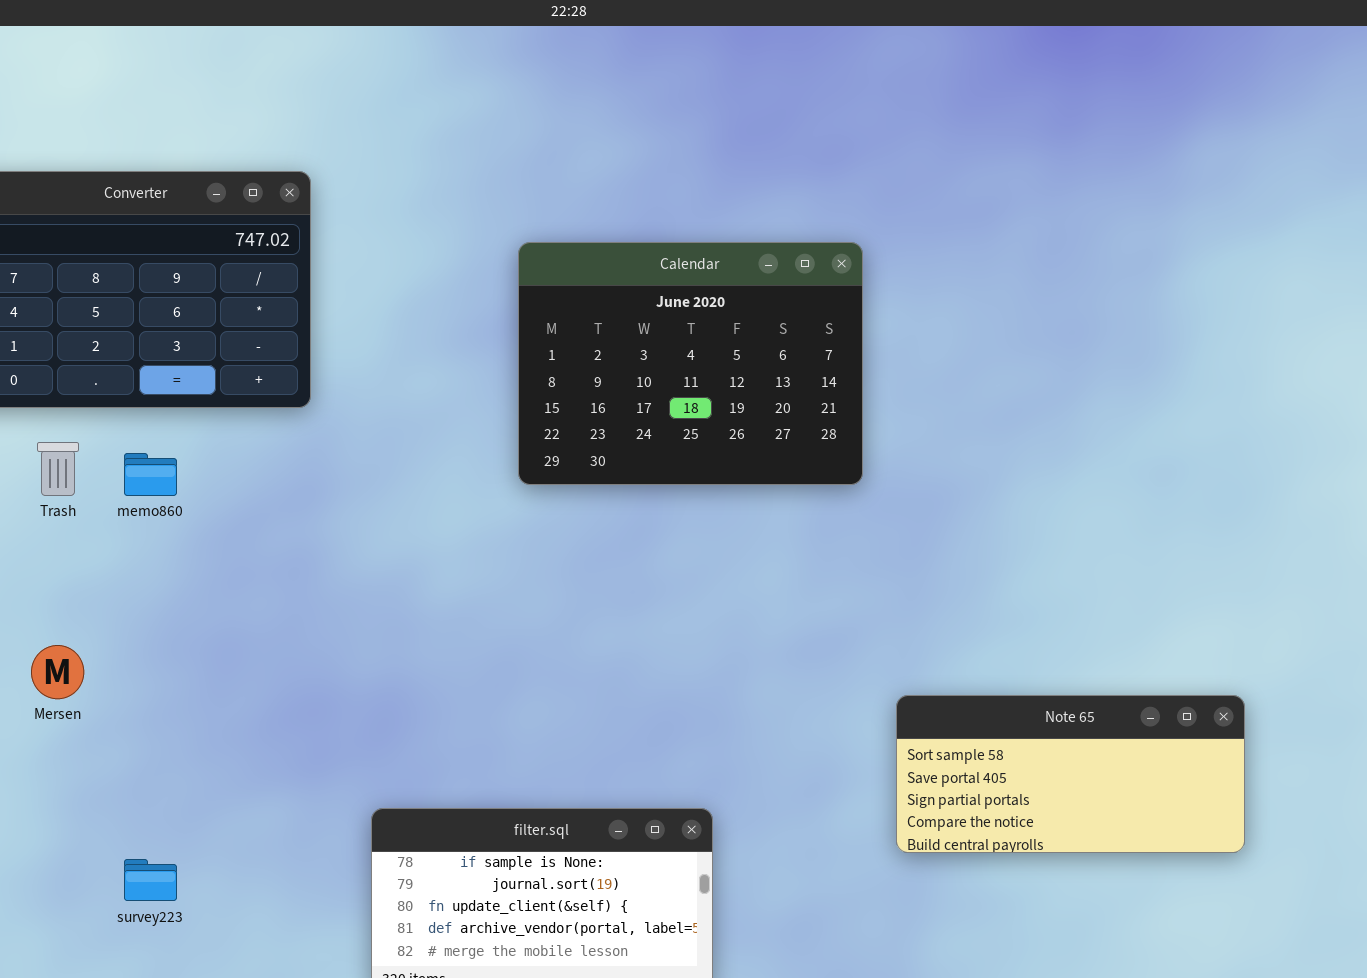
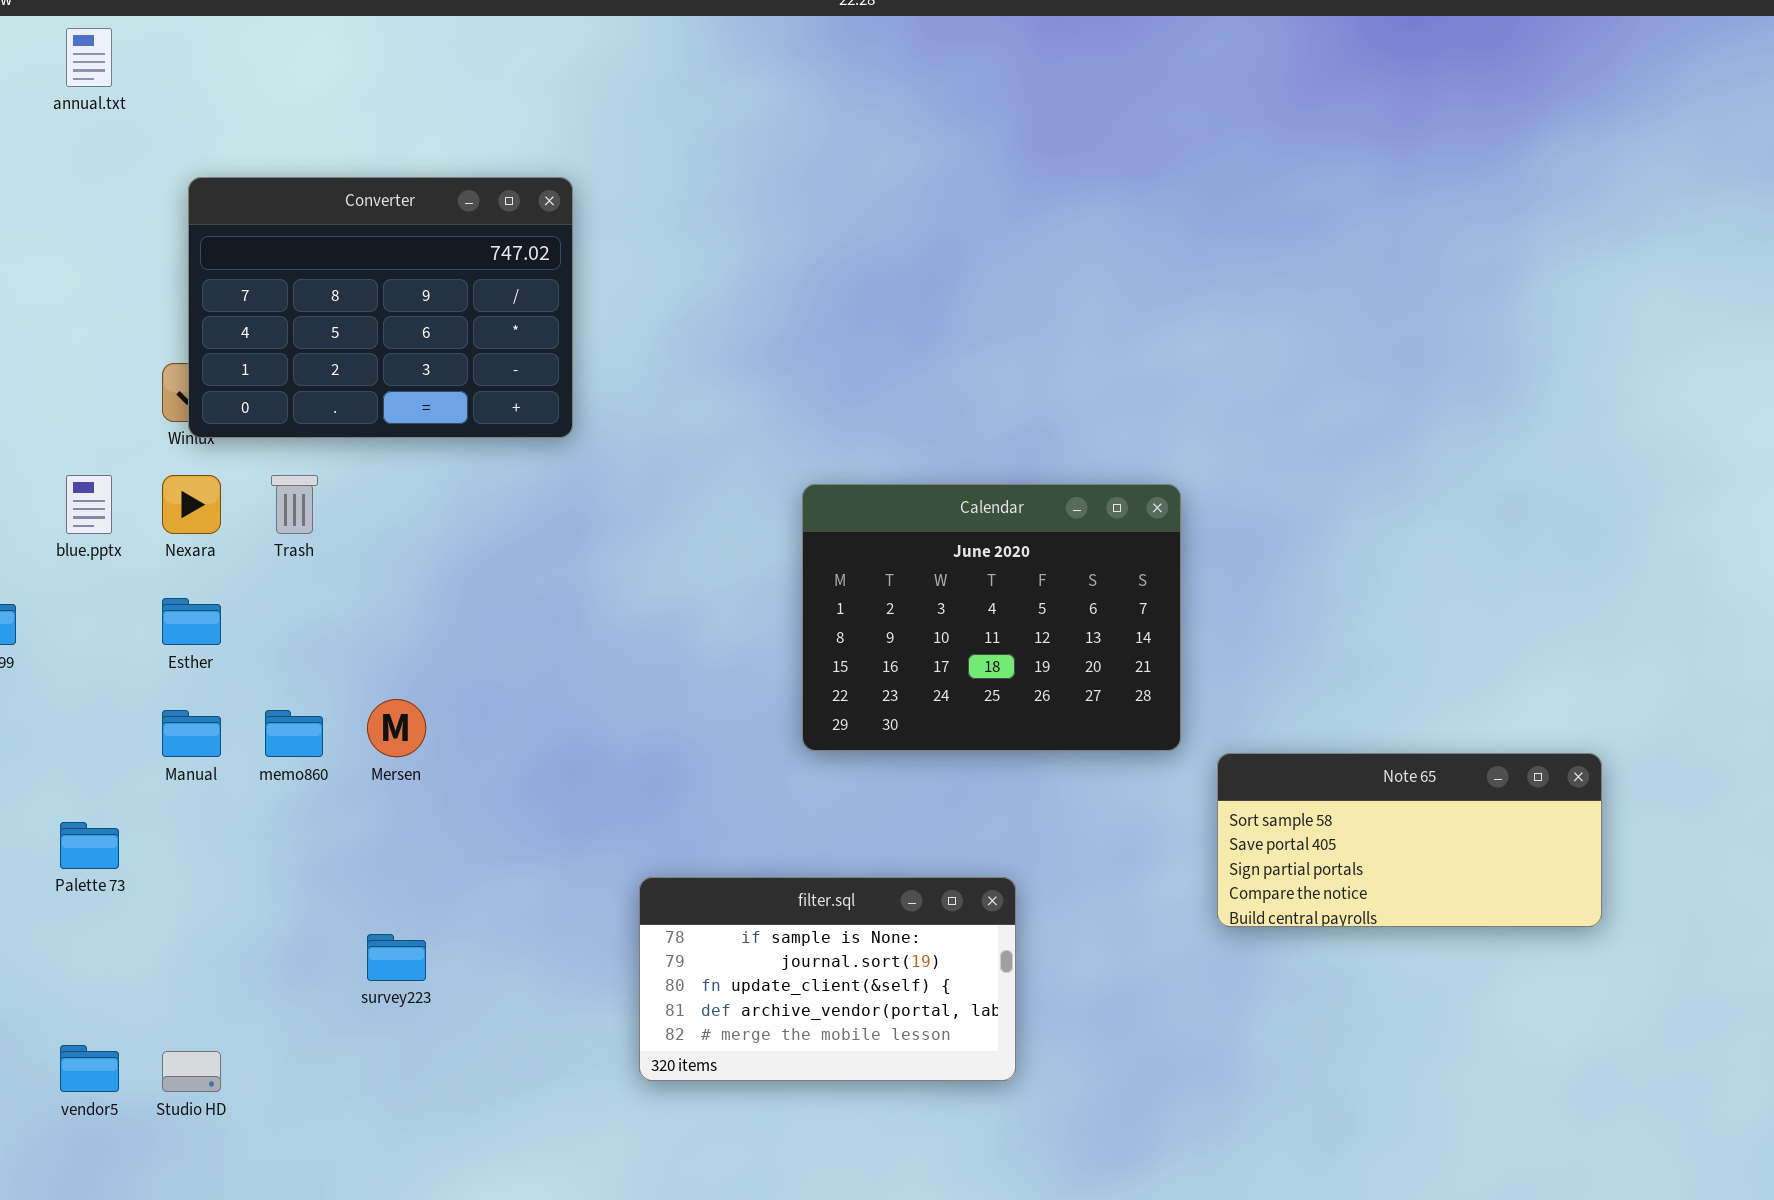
Calendar: [518,242,863,485] -> [802,484,1181,751], moved
memo860: [124,453,177,496] -> [265,710,323,757], moved
Mersen: [31,645,84,699] -> [367,699,426,757], moved

